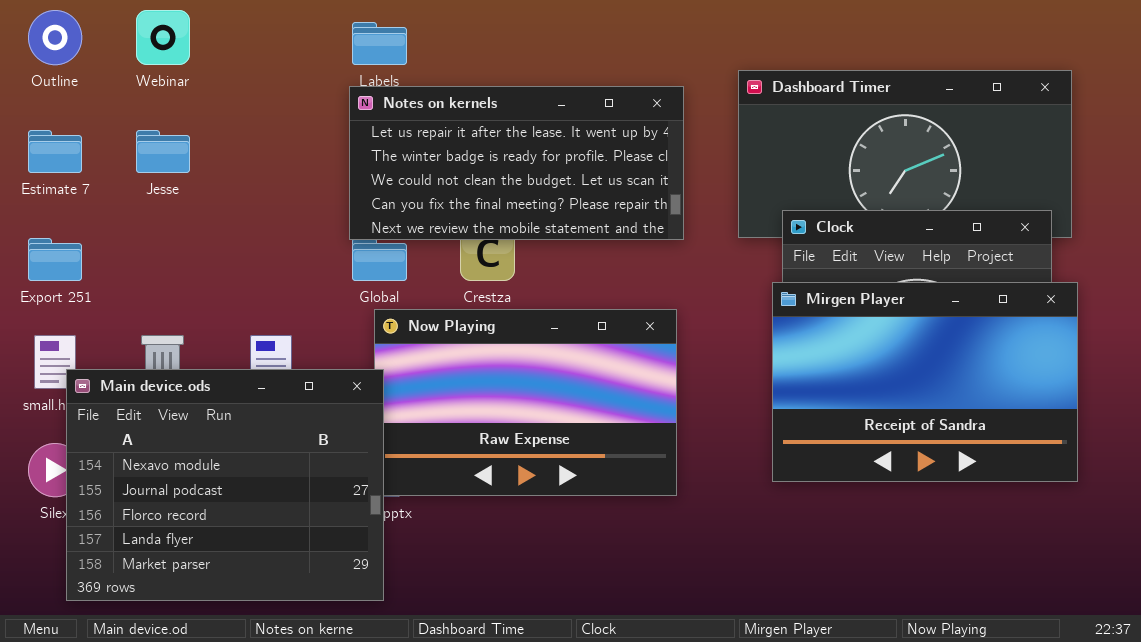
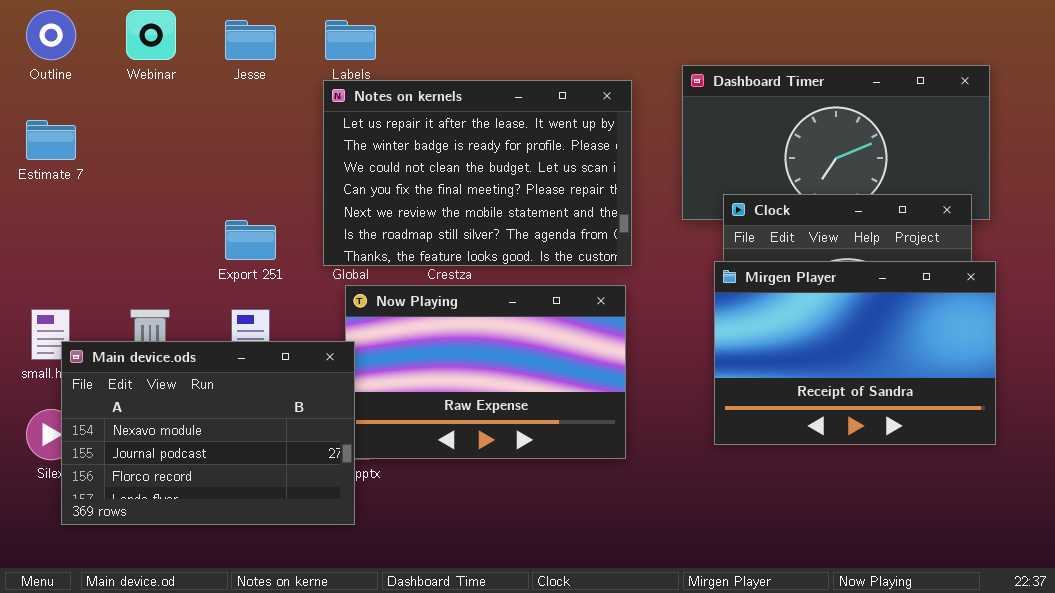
Notes on kernels: [349,86,684,240] -> [323,80,632,266], resized
Jesse: [136,130,190,173] -> [225,20,276,60], moved
Export 251: [28,238,82,281] -> [225,220,276,260], moved
Main device.ods: [66,369,384,601] -> [61,341,355,525], resized

